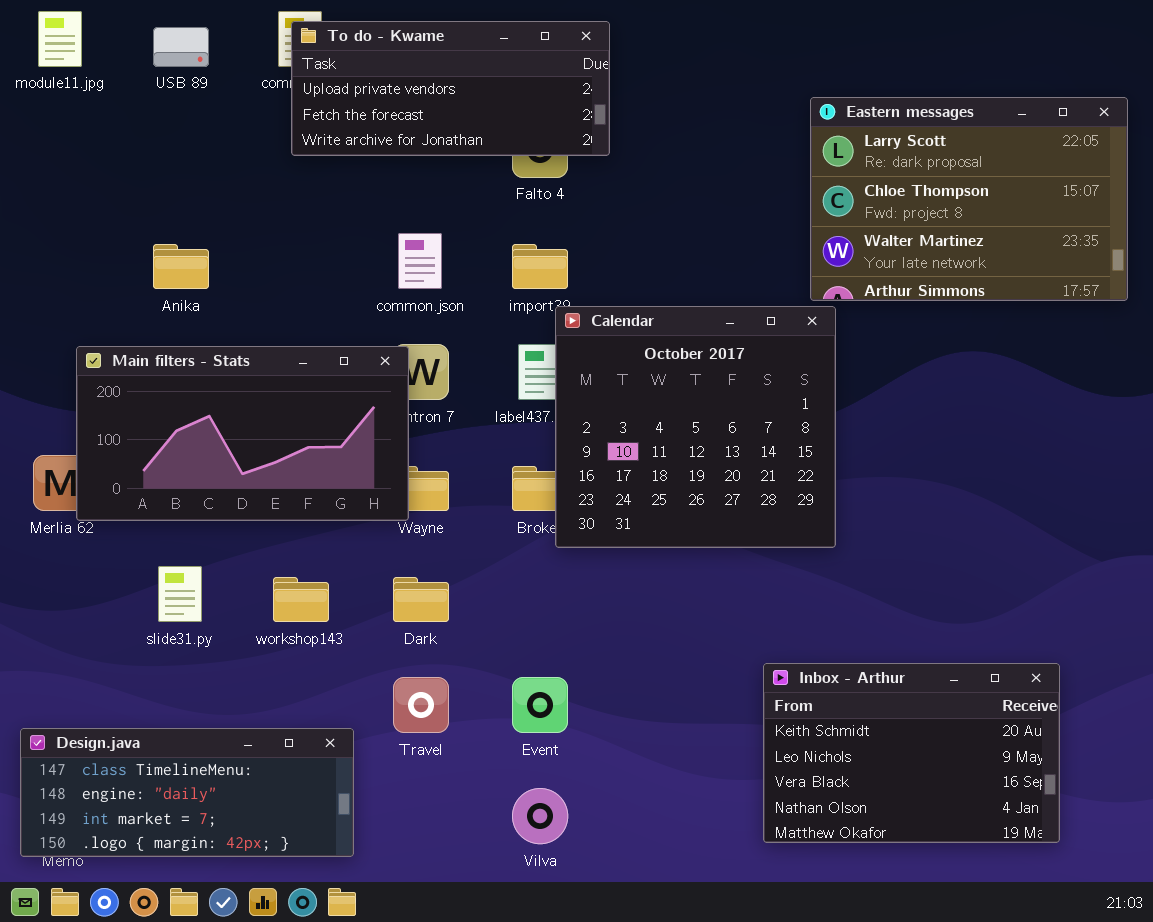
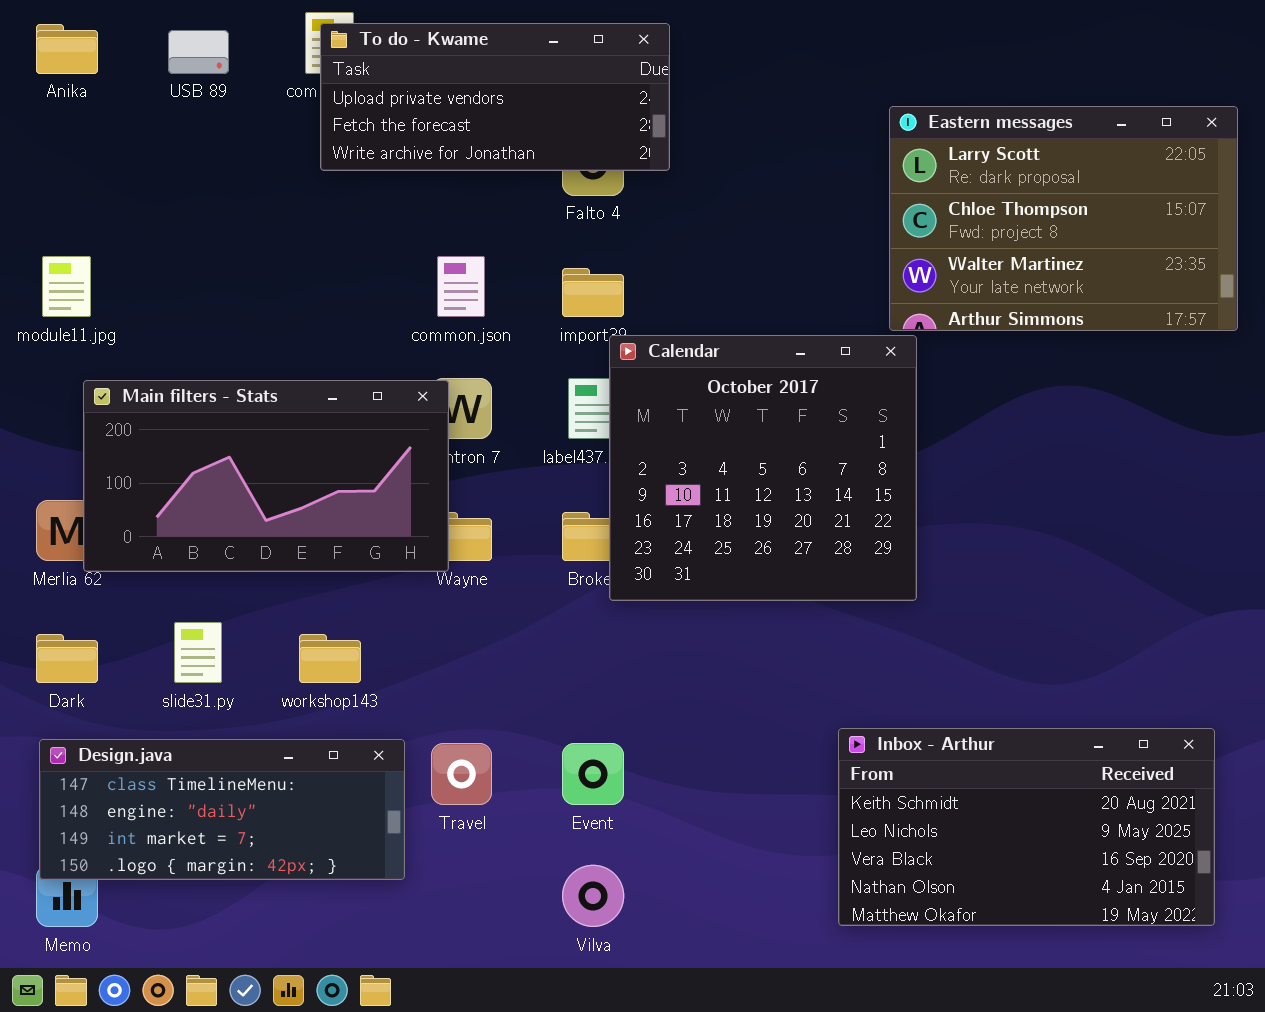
module11.jpg: [38,11,82,67] -> [42,256,91,317], moved
Anika: [153,244,209,289] -> [36,24,98,74], moved
Dark: [393,577,449,622] -> [36,634,98,683], moved
Inbox - Arthur: [763,663,1060,843] -> [838,728,1215,926], resized
Design.java: [20,728,354,857] -> [39,739,405,880], moved

